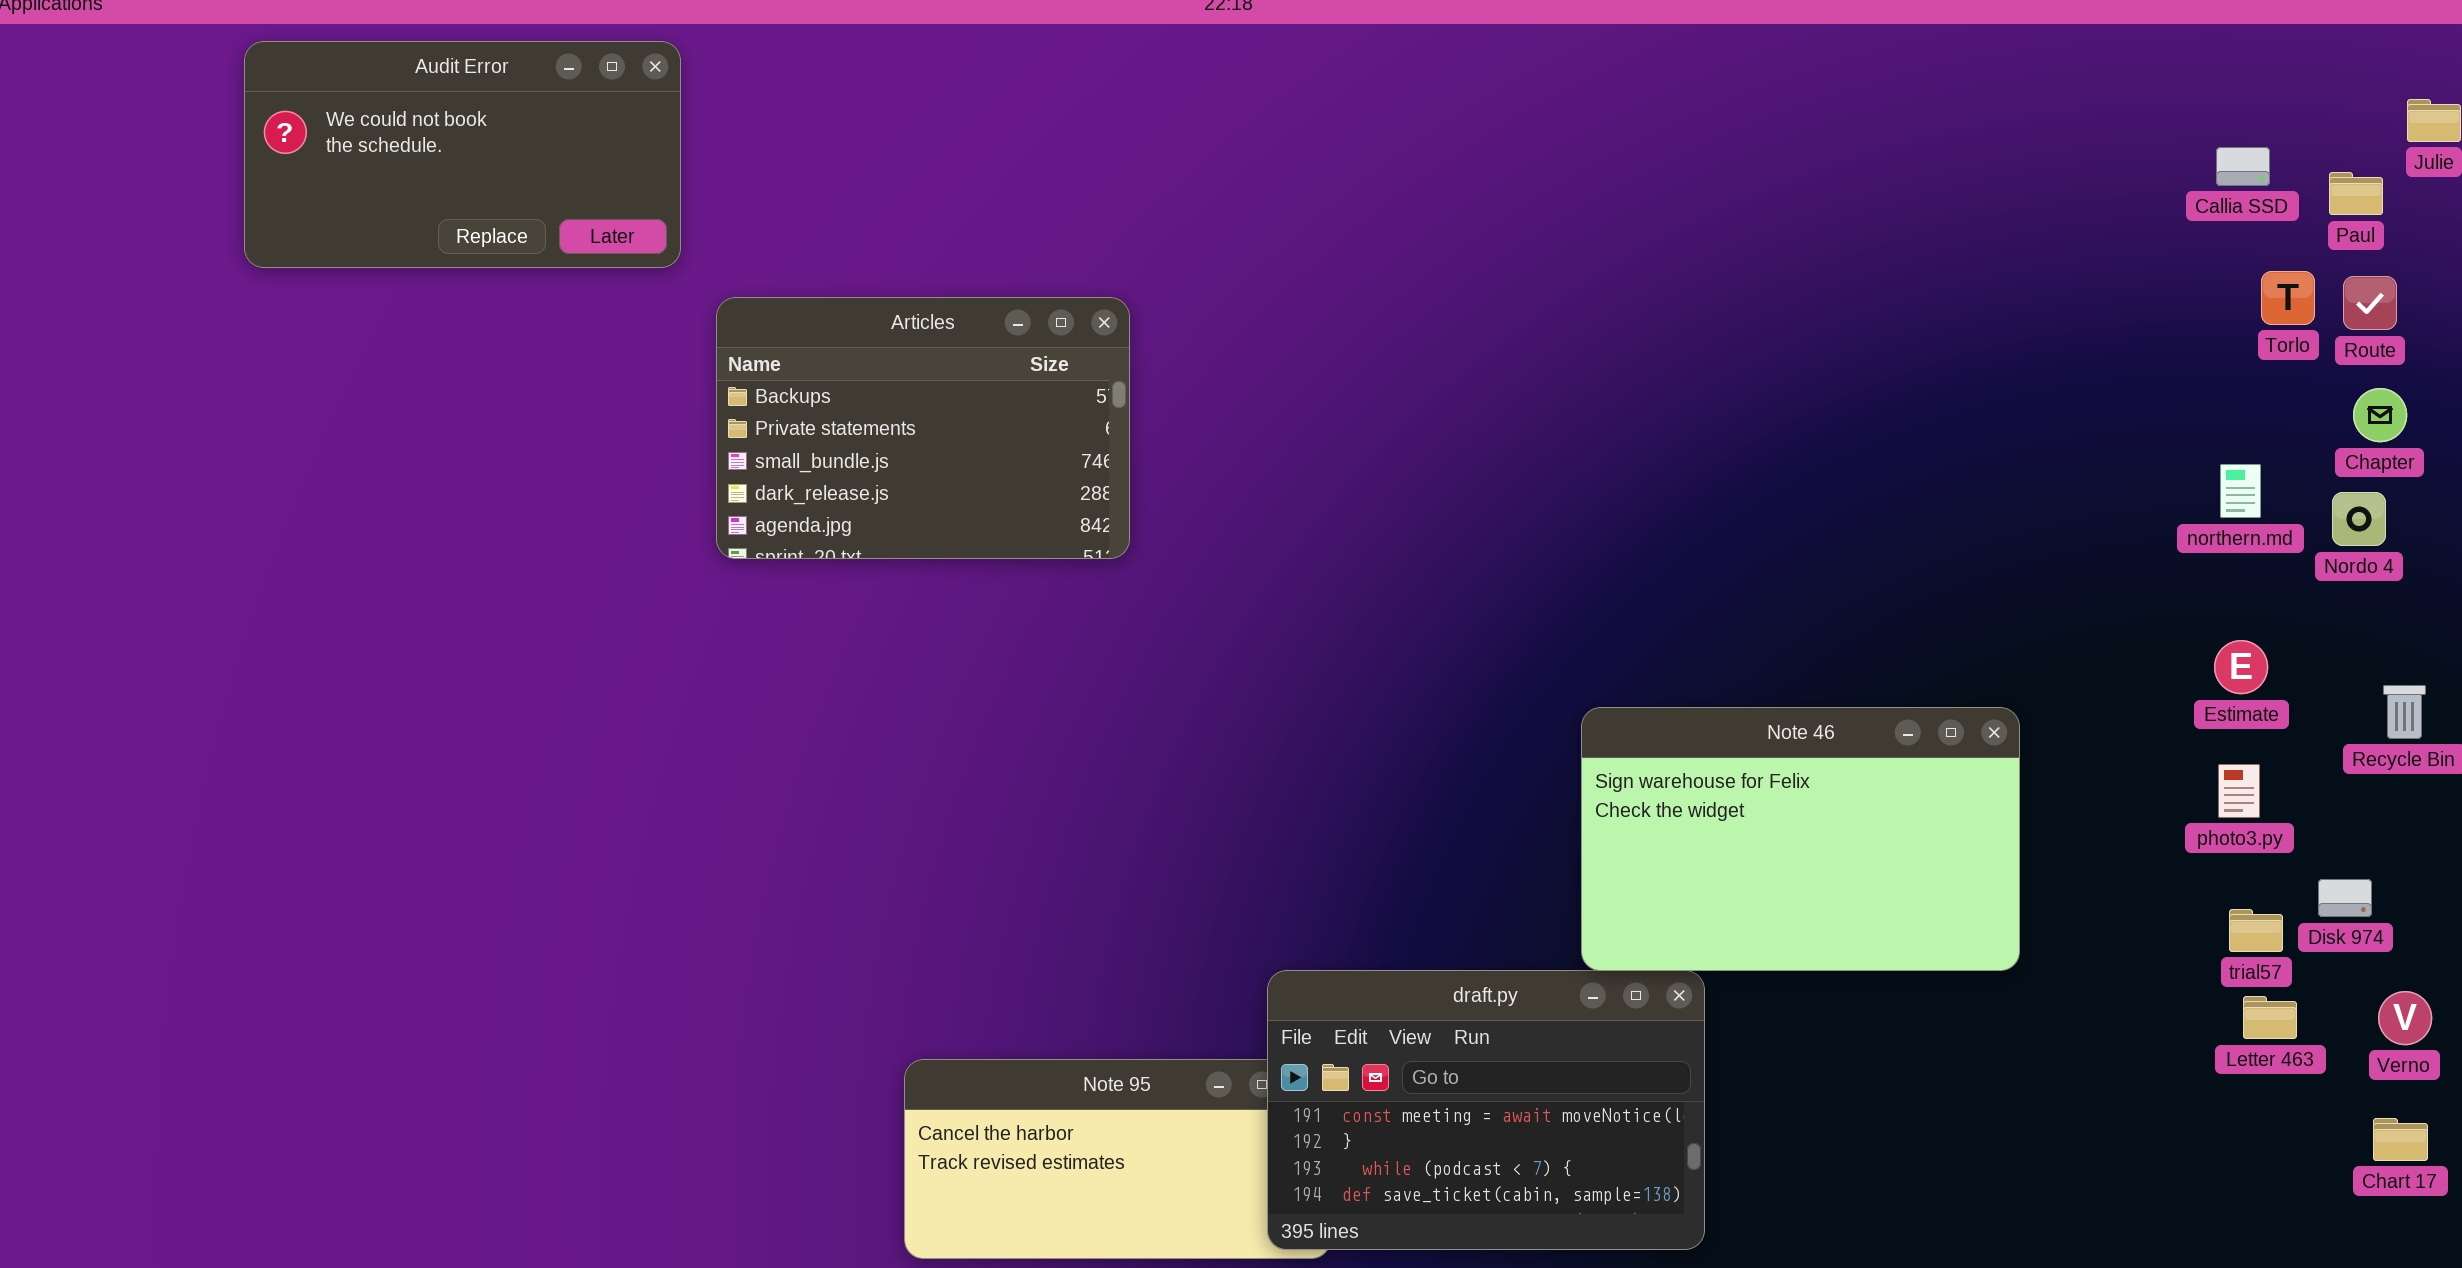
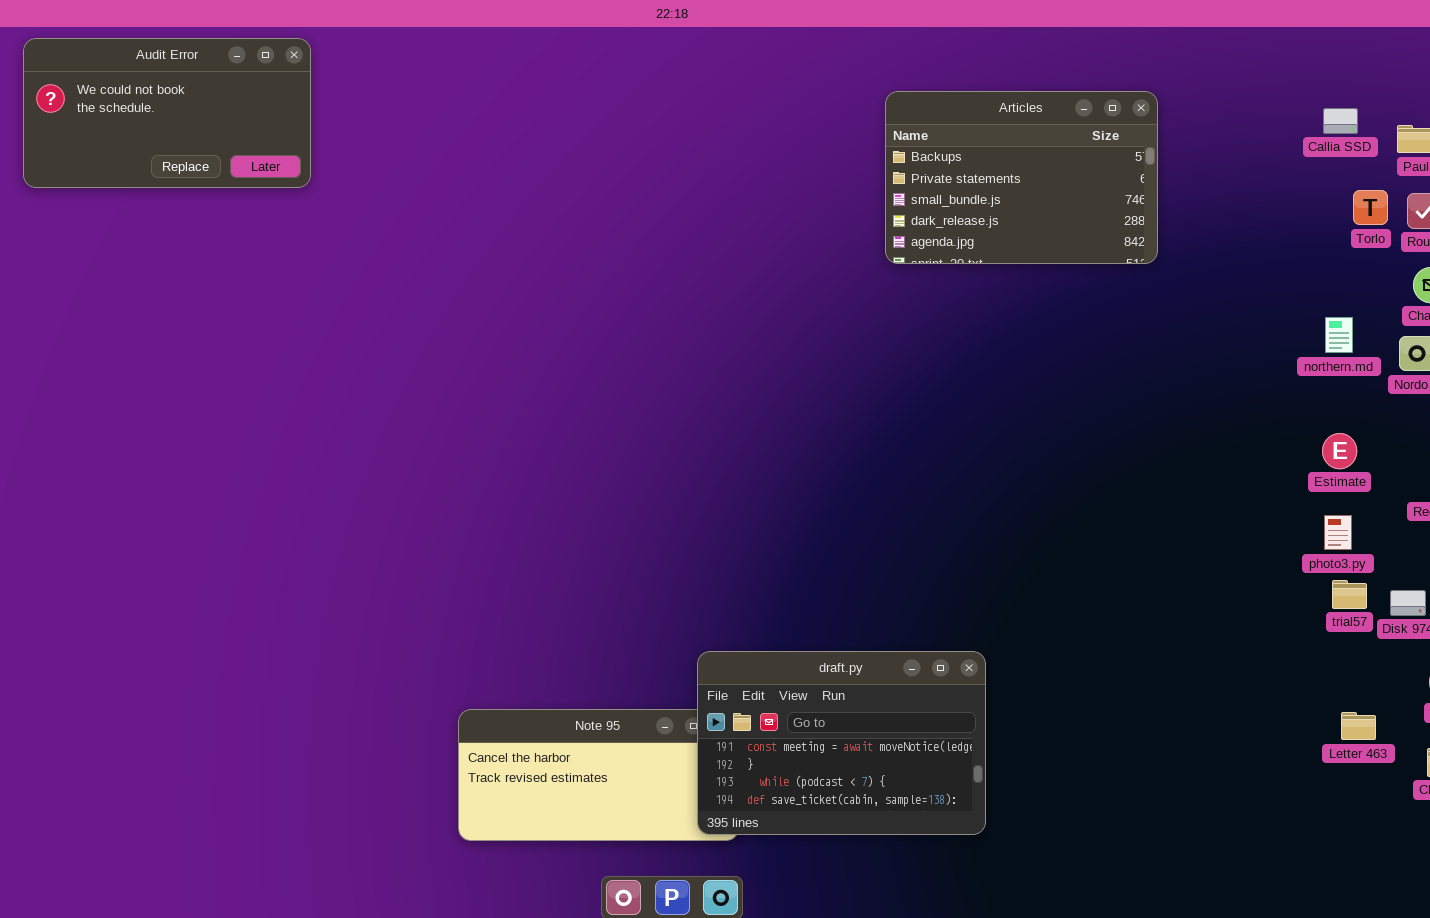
Articles: [716,297,1130,559] -> [885,91,1158,264], moved
Note 46: [1581,707,2020,971] -> none, closed
trial57: [2229,909,2283,952] -> [1332,580,1367,609], moved
Letter 463: [2243,996,2297,1039] -> [1341,712,1376,740], moved

